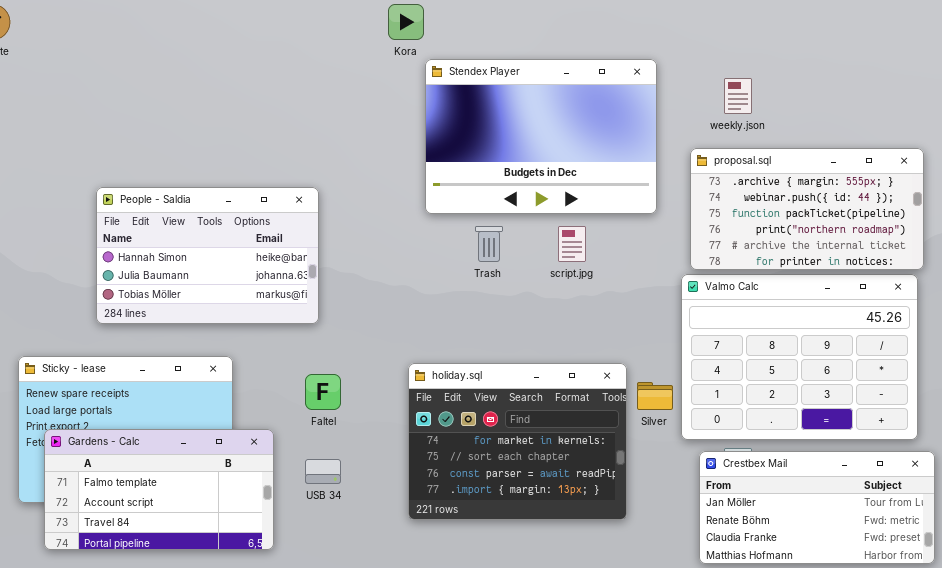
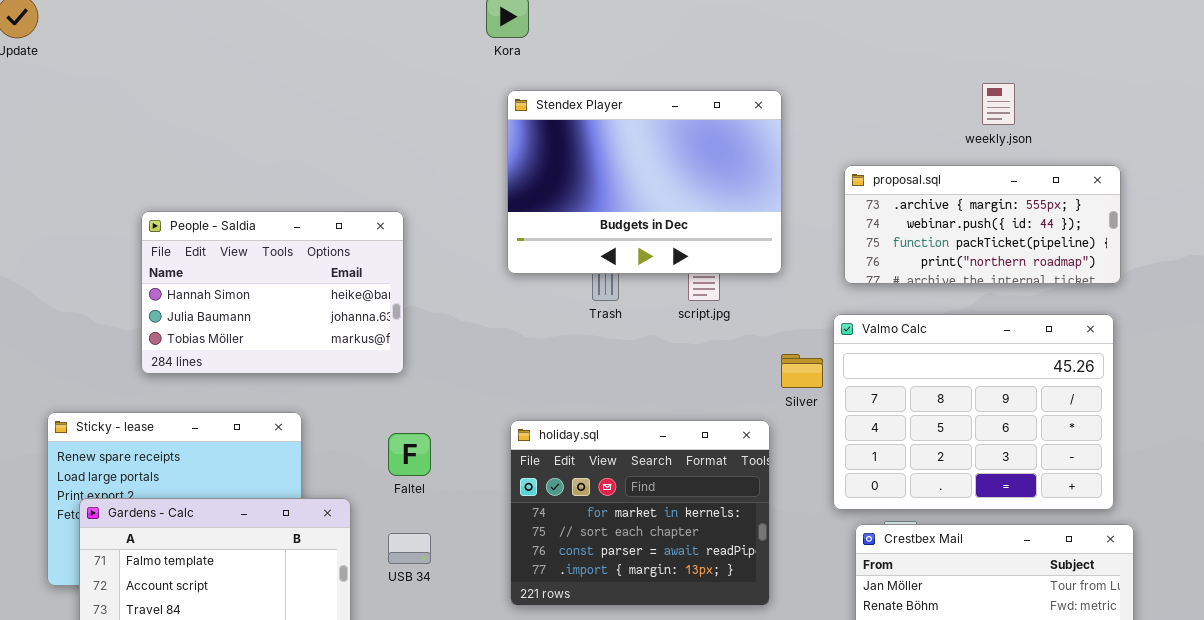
Stendex Player: [425,59,657,214] -> [507,90,782,274], moved
weekly.json: [724,78,752,114] -> [982,83,1015,125], moved
proposal.sql: [690,148,924,270] -> [844,165,1121,284], resized
Silver: [637,382,673,410] -> [781,354,823,388], moved

